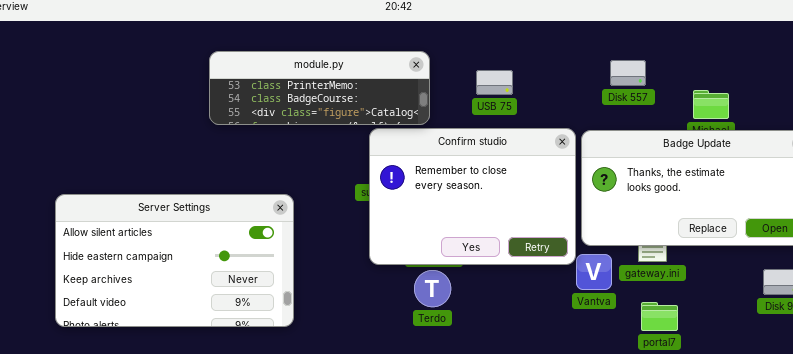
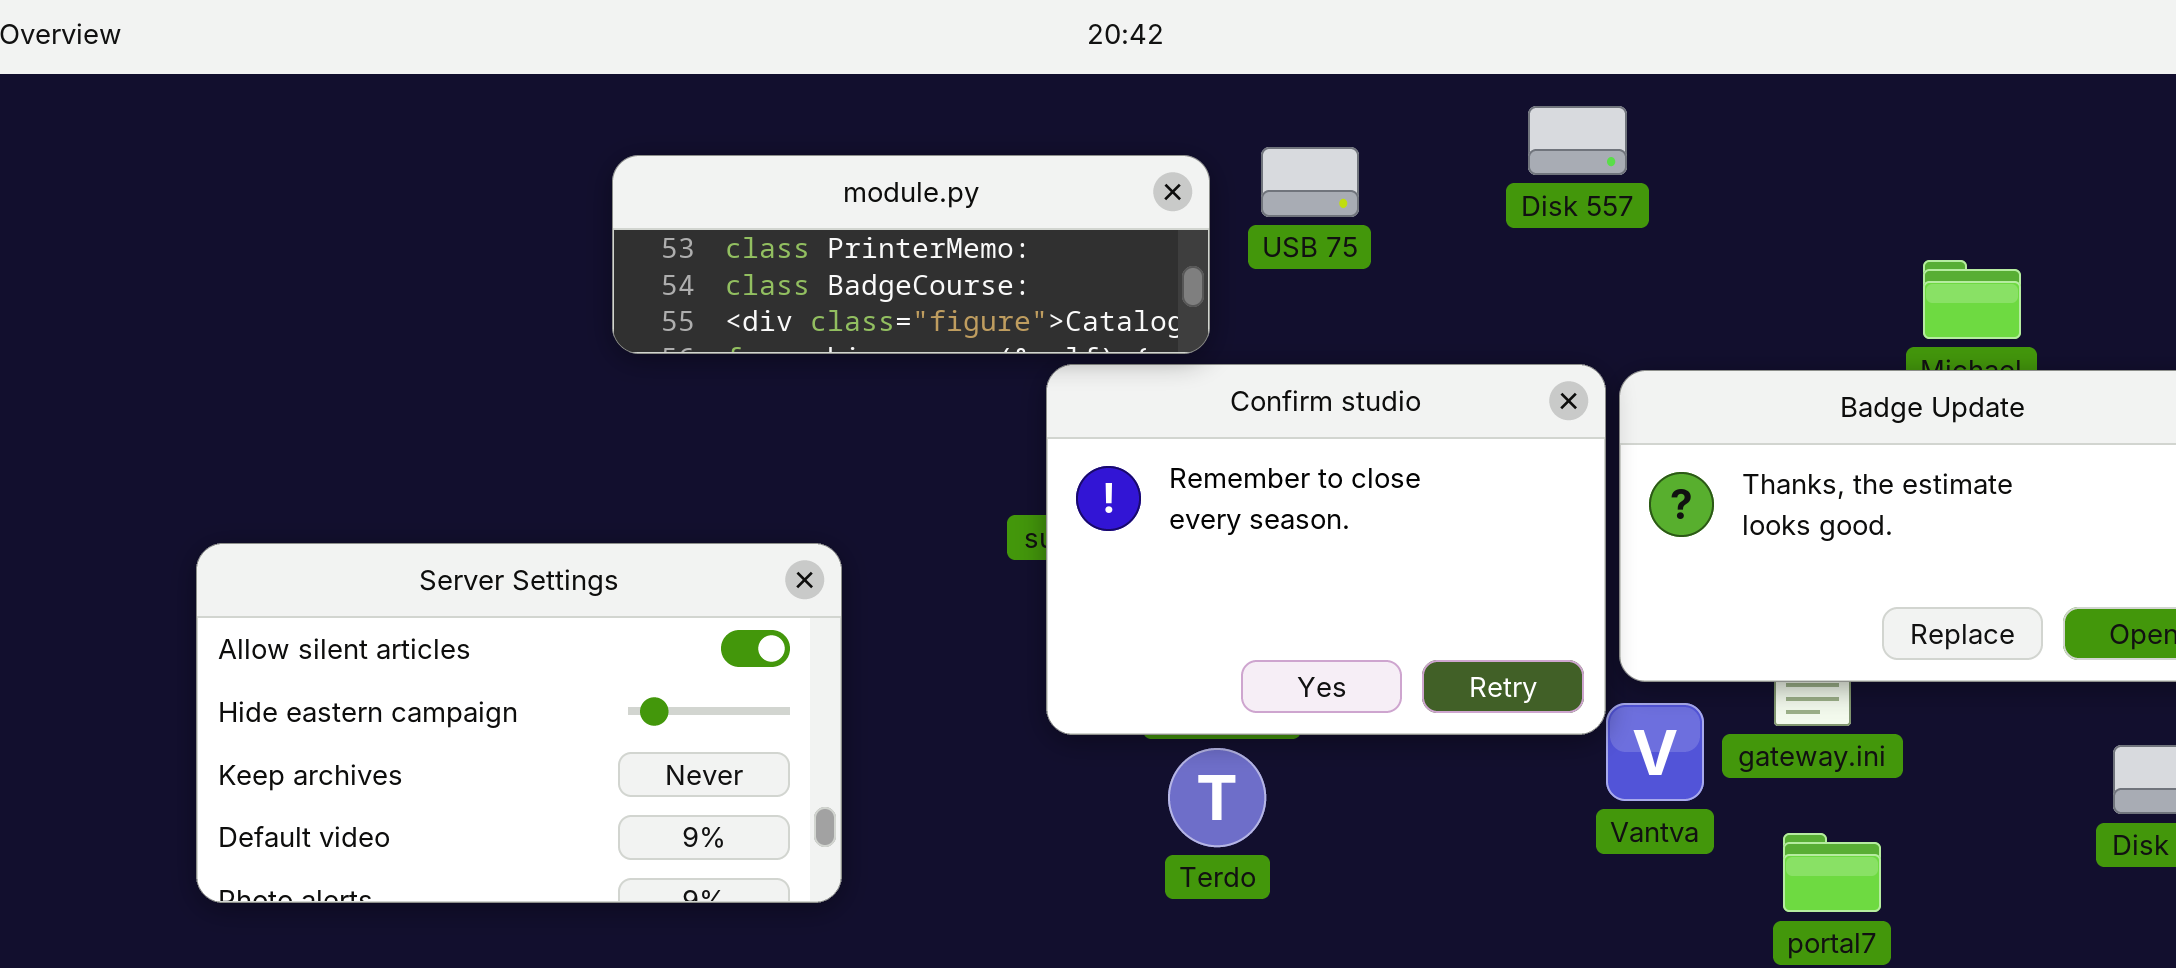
Disk 557: [610,60,646,86] -> [1528,106,1627,175], moved
USB 75: [476,70,513,95] -> [1261,147,1359,217], moved

